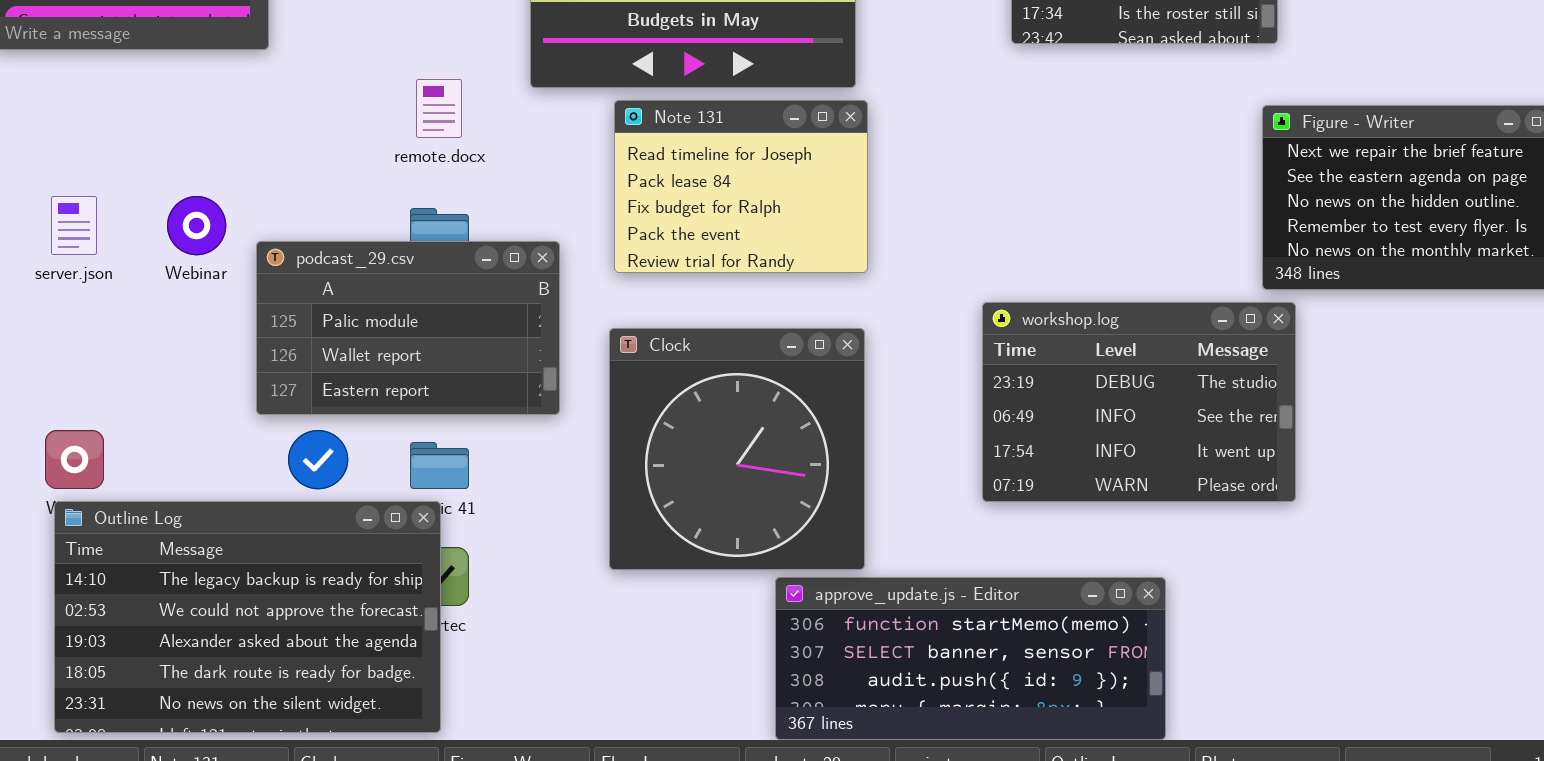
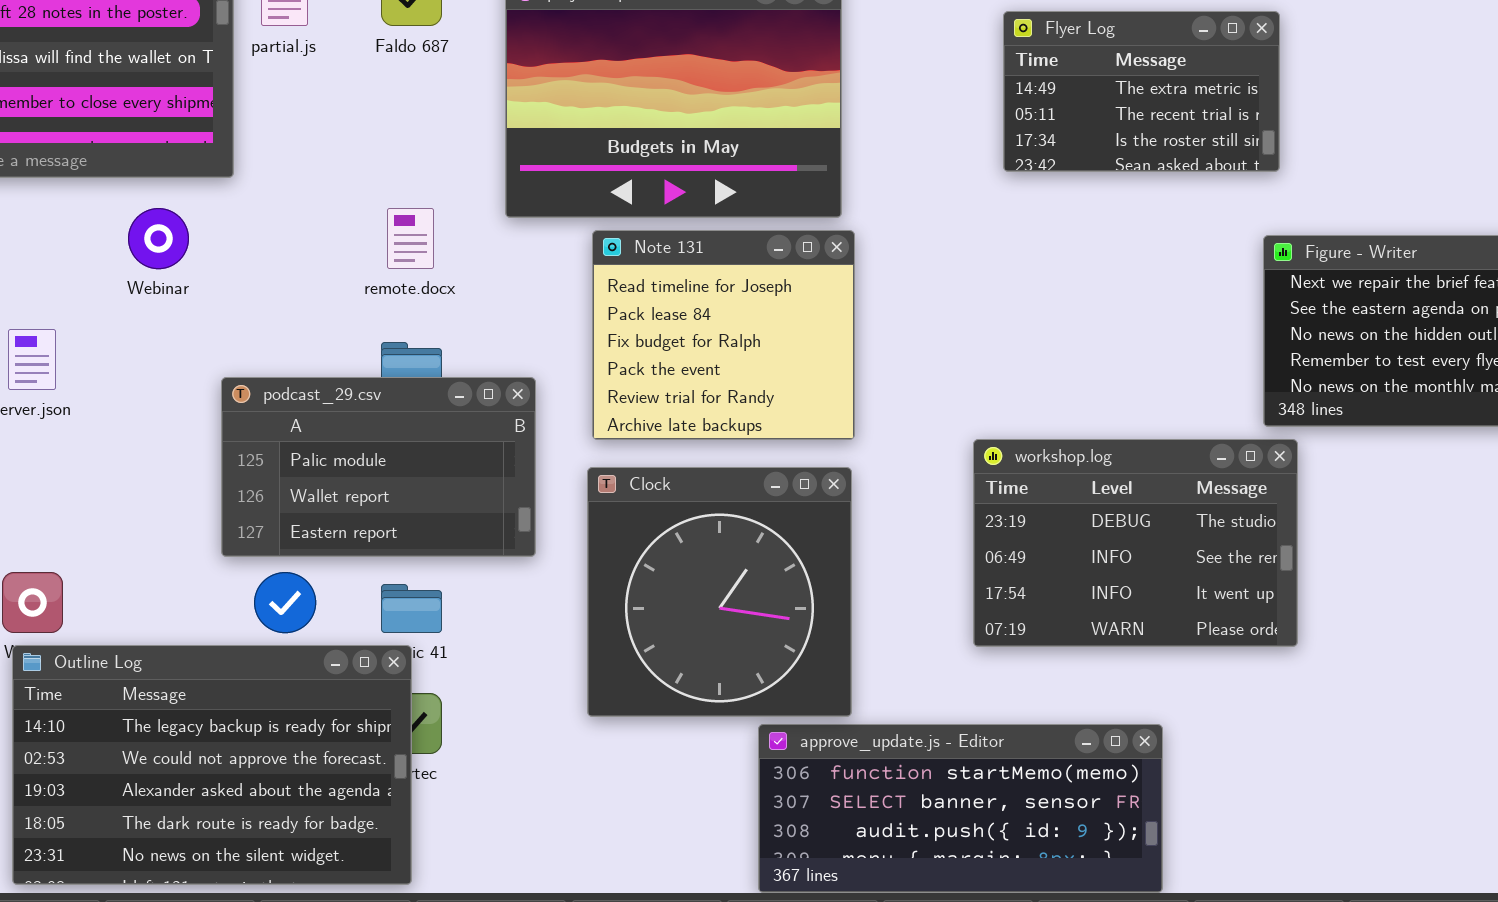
Note 131: [614,100,868,273] -> [592,230,855,440], resized
Webinar: [167,196,226,255] -> [128,208,189,269], moved

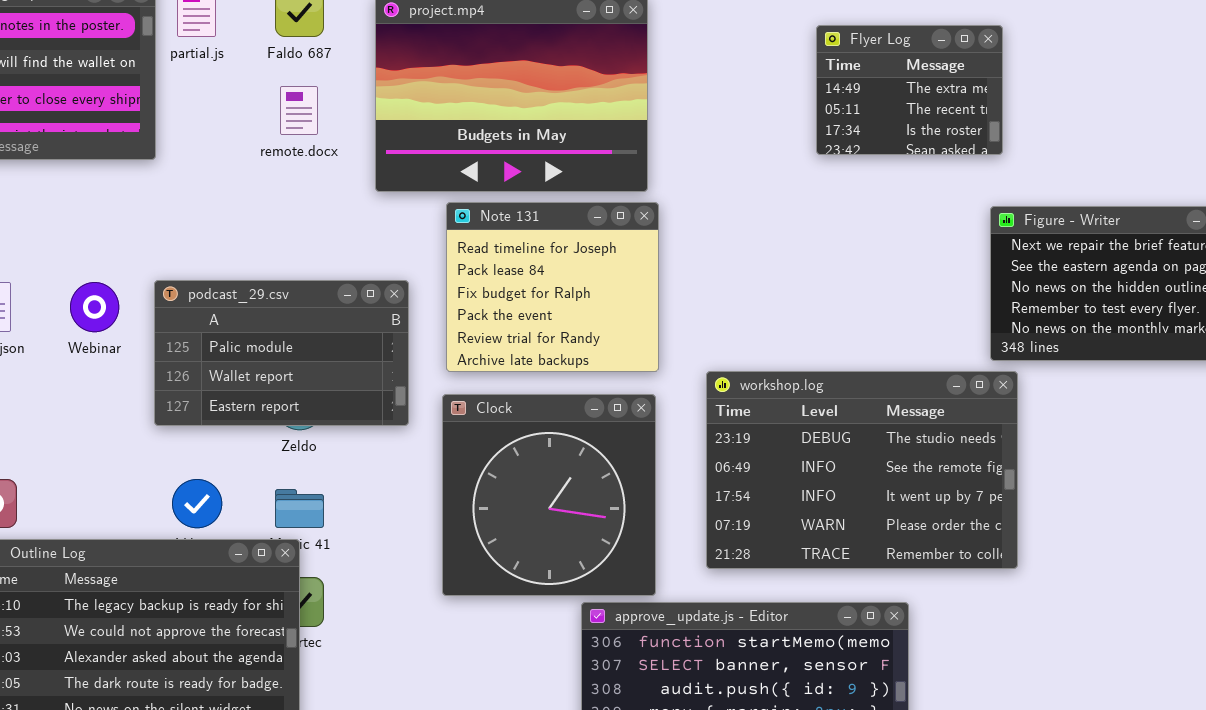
Flyer Log: [1003,11,1280,172] -> [816,25,1003,155], resized
Webinar: [128,208,189,269] -> [70,282,119,332], moved
remote.docx: [387,208,434,269] -> [280,86,318,135], moved
podcast_29.csv: [221,377,536,557] -> [154,280,409,426], moved
workshop.log: [973,439,1298,647] -> [706,371,1018,569], resized

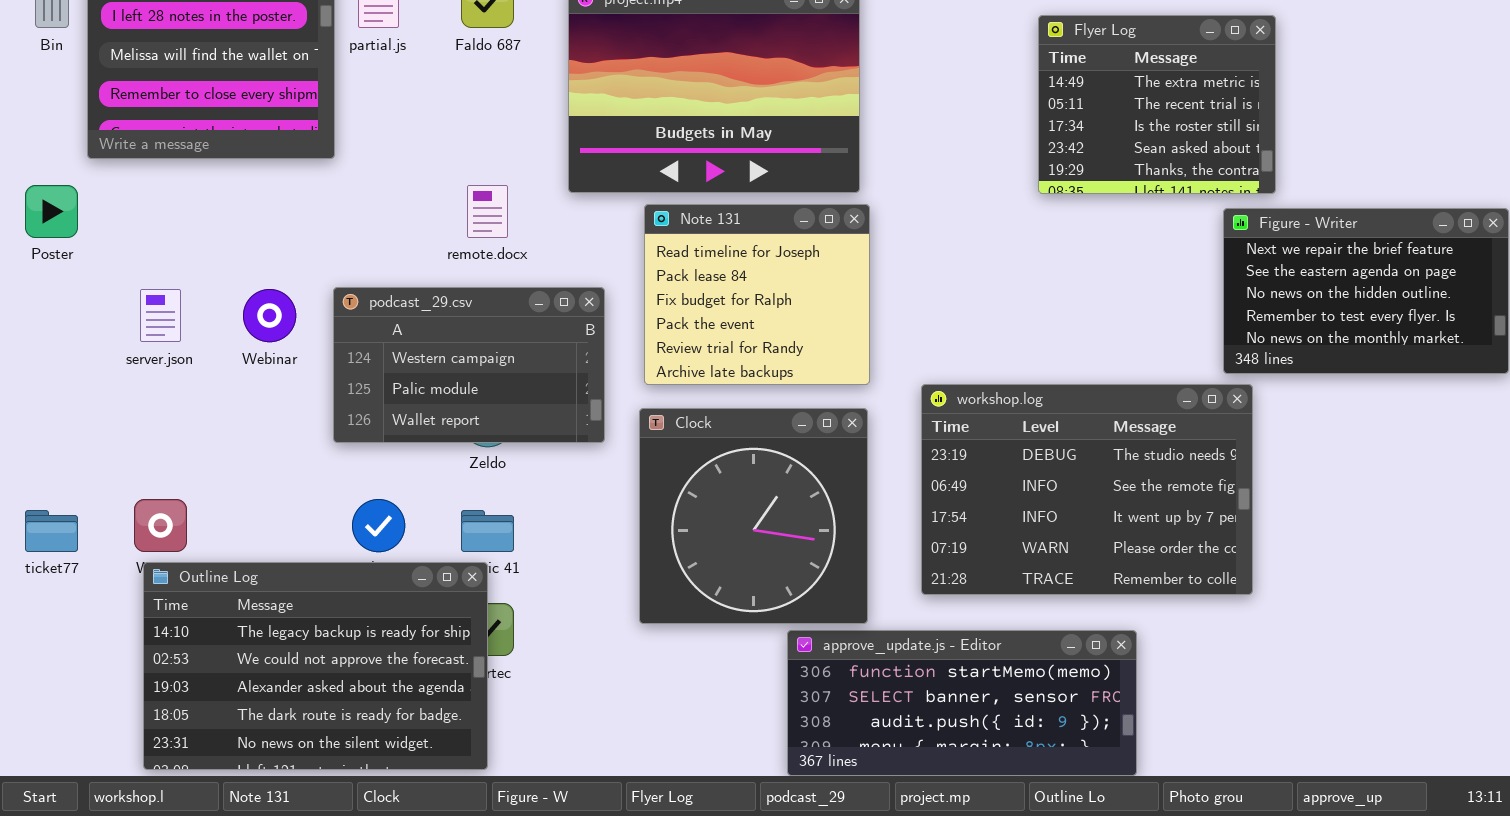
Flyer Log: [816,25,1003,155] -> [1038,15,1276,194], resized
remote.docx: [280,86,318,135] -> [467,185,508,238], moved
podcast_29.csv: [154,280,409,426] -> [333,287,605,443], scrolled up 1 row

